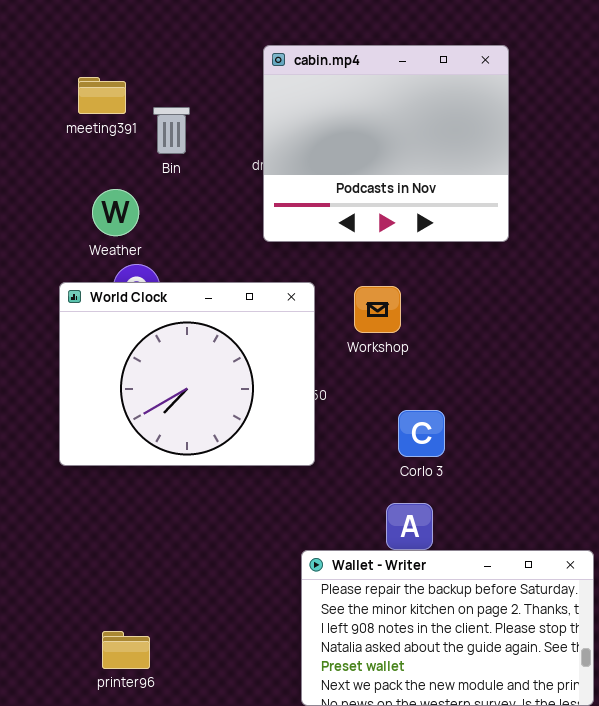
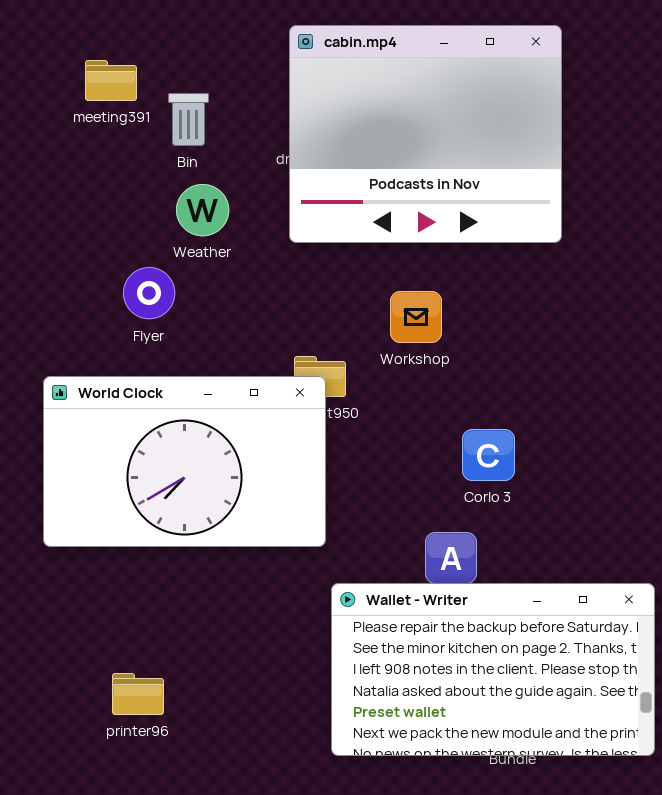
Weather: [92,189,139,236] -> [176,184,229,236], moved
World Clock: [59,282,315,466] -> [43,376,326,547], moved, resized
Corlo 3: [398,410,445,457] -> [462,429,515,481], moved

